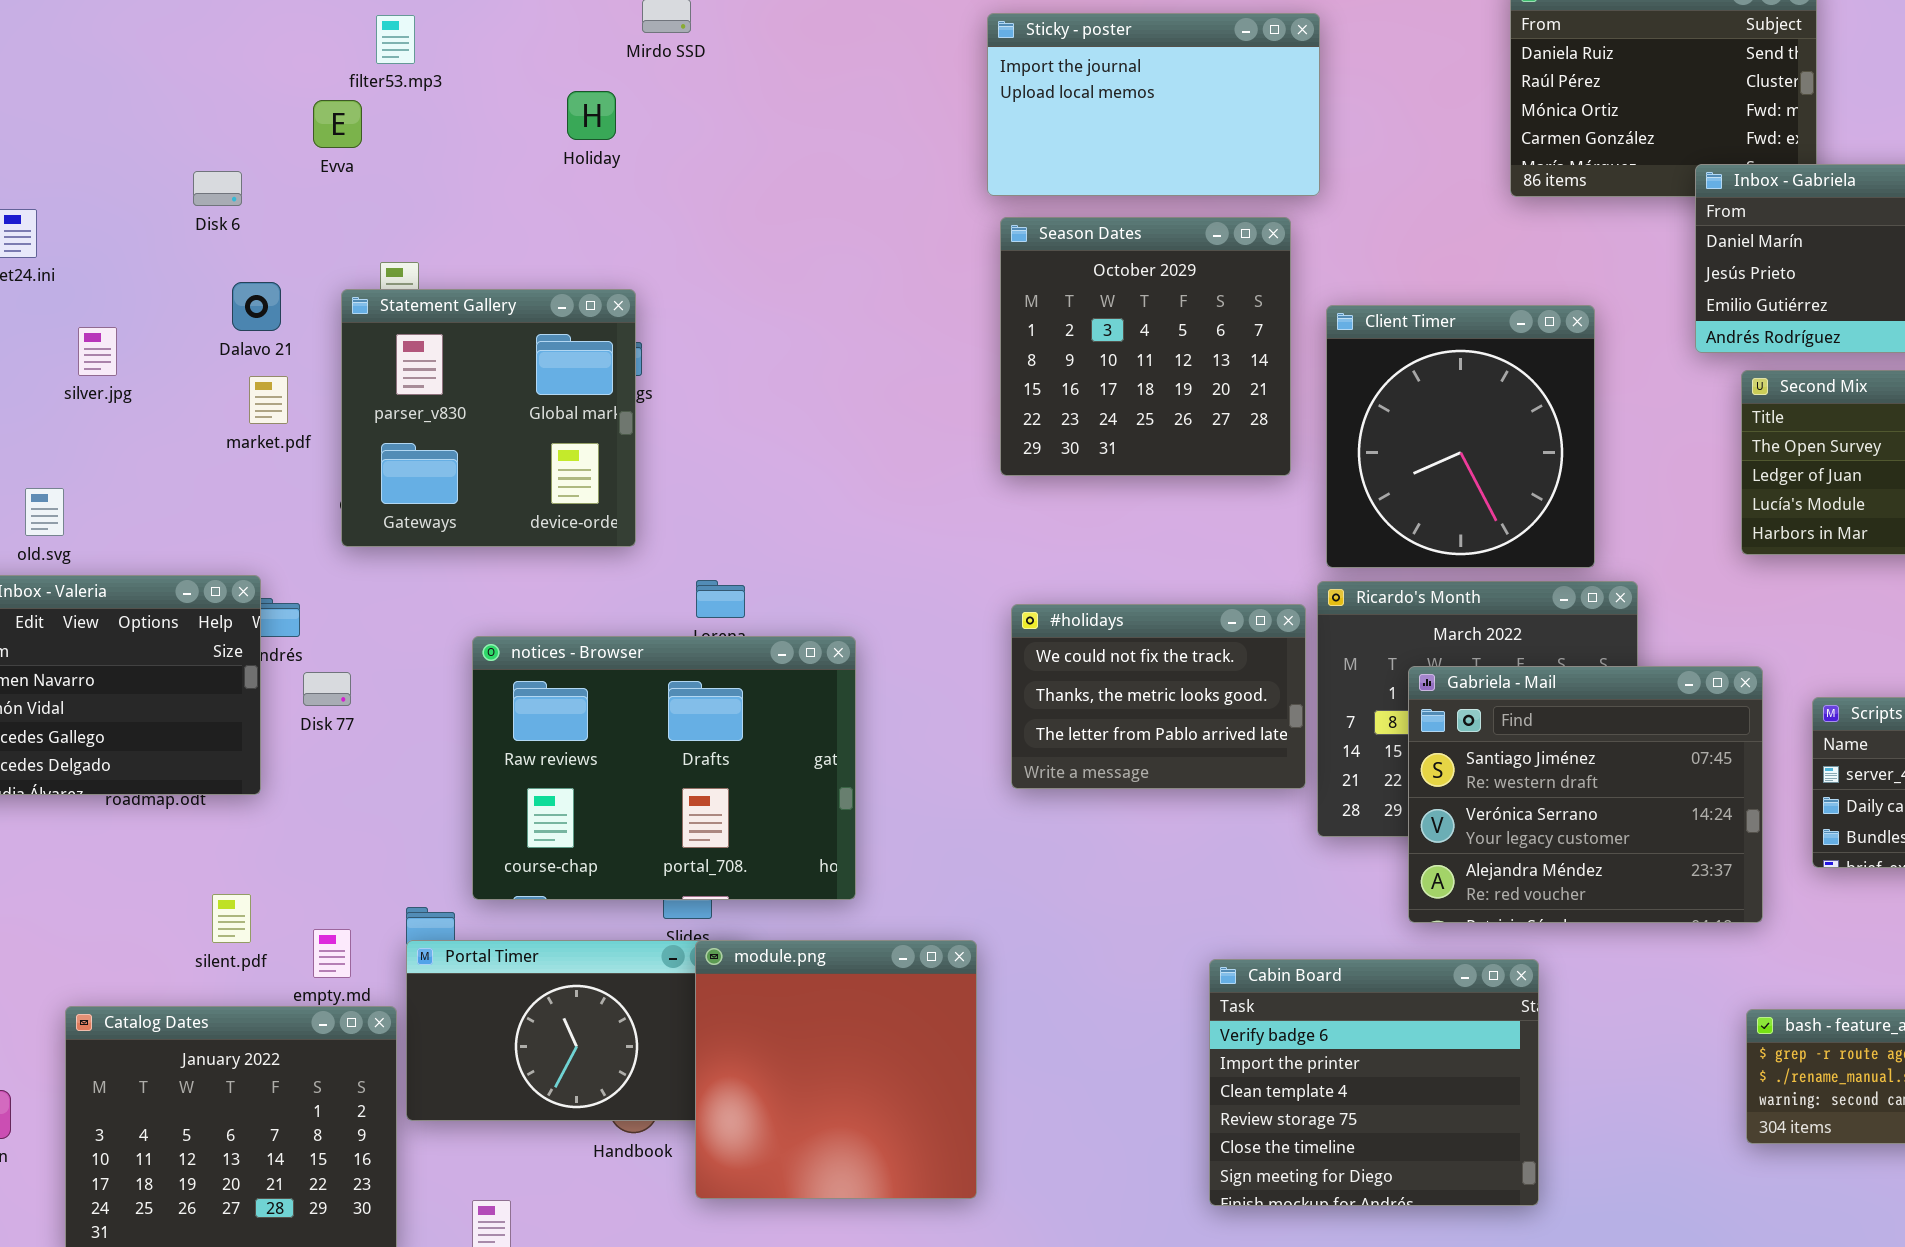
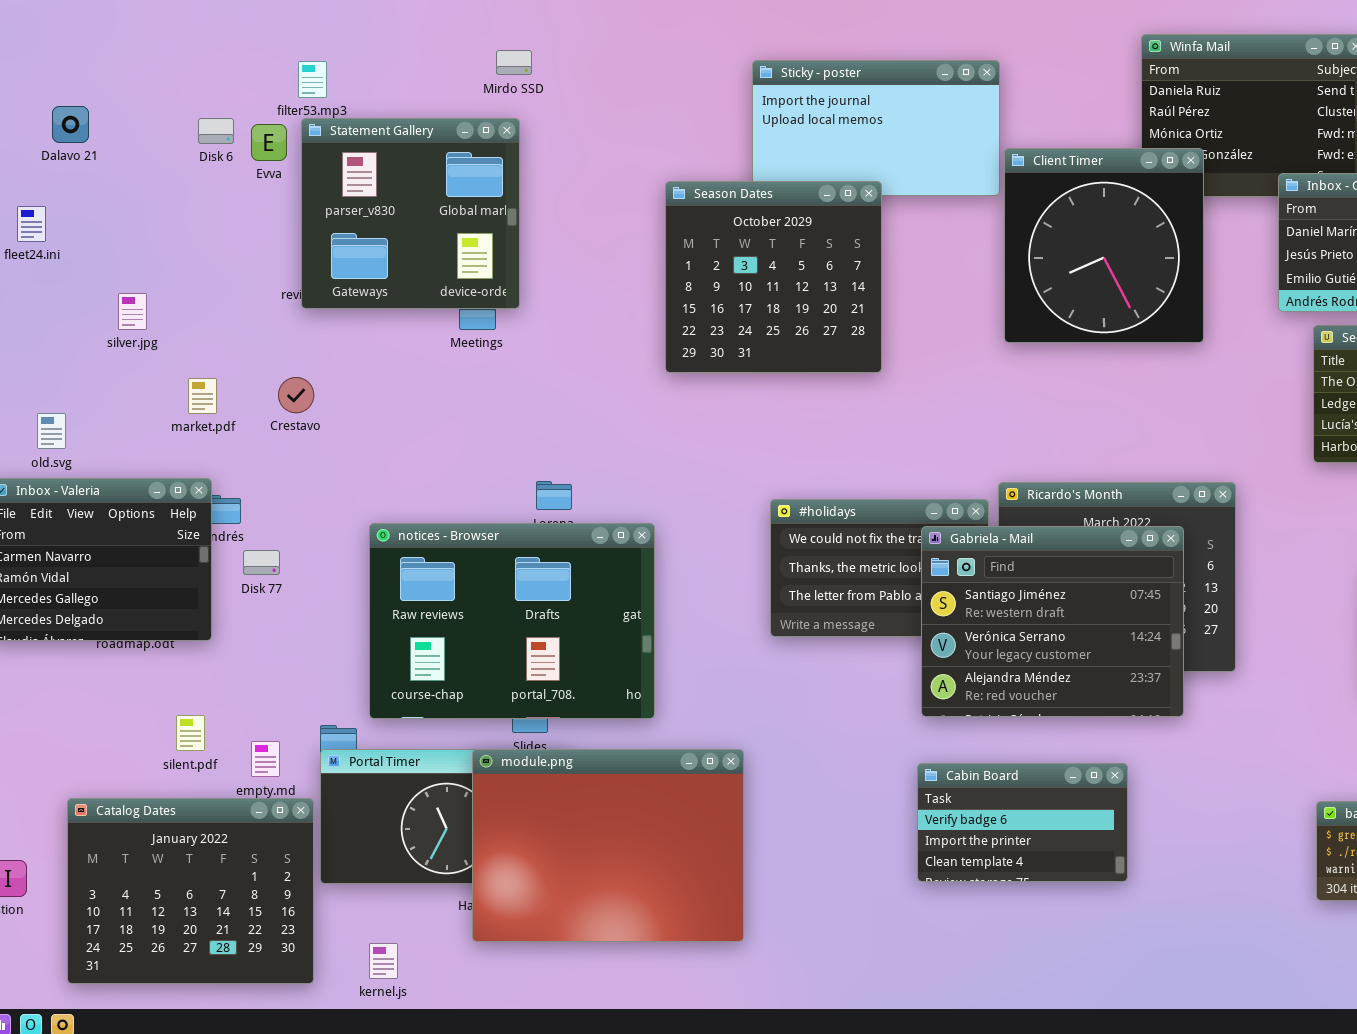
Disk 6: [193,171,242,206] -> [198,118,234,144], moved
Season Dates: [1000,217,1291,476] -> [665,181,882,373], moved
Dalavo 21: [232,282,281,331] -> [52,106,89,143], moved
Statement Gallery: [341,289,636,547] -> [301,118,520,309], moved
Client Timer: [1326,305,1595,568] -> [1004,148,1204,343], moved
silver.jpg: [78,327,117,376] -> [118,293,147,330], moved
market.pdf: [249,376,288,424] -> [188,378,217,414], moved
Gabriela - Mail: [1408,666,1763,923] -> [921,526,1184,717], moved
module.png: [695,940,977,1199] -> [472,749,744,942], resized
Cabin Board: [1209,959,1539,1206] -> [917,763,1128,882], resized

